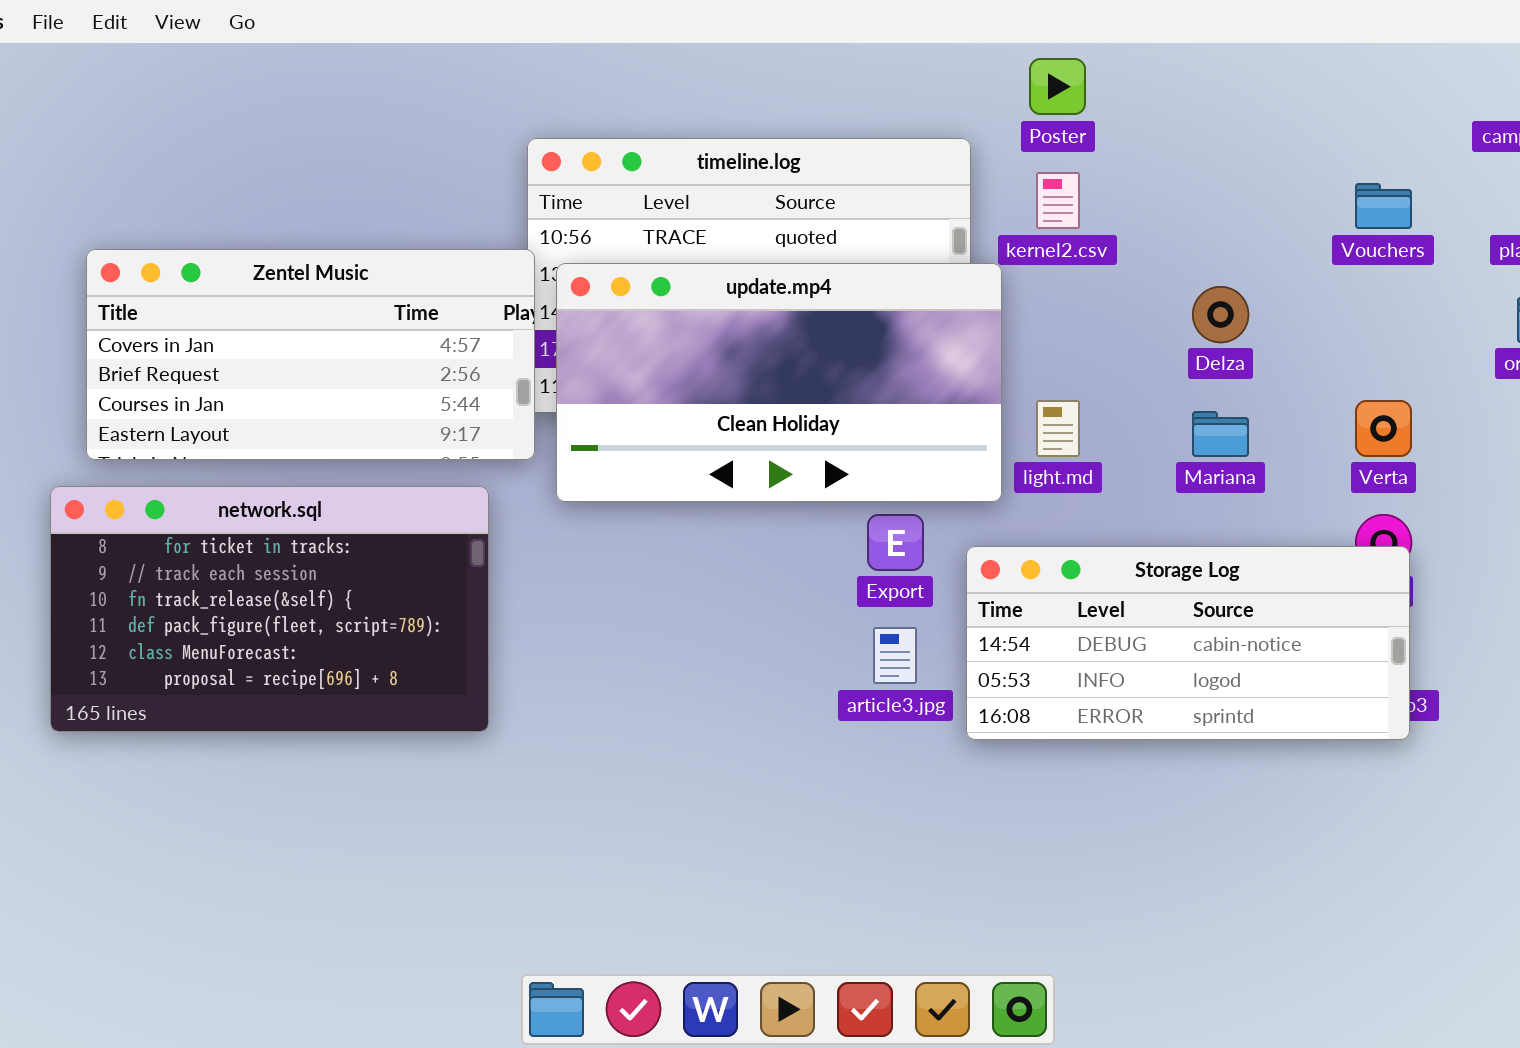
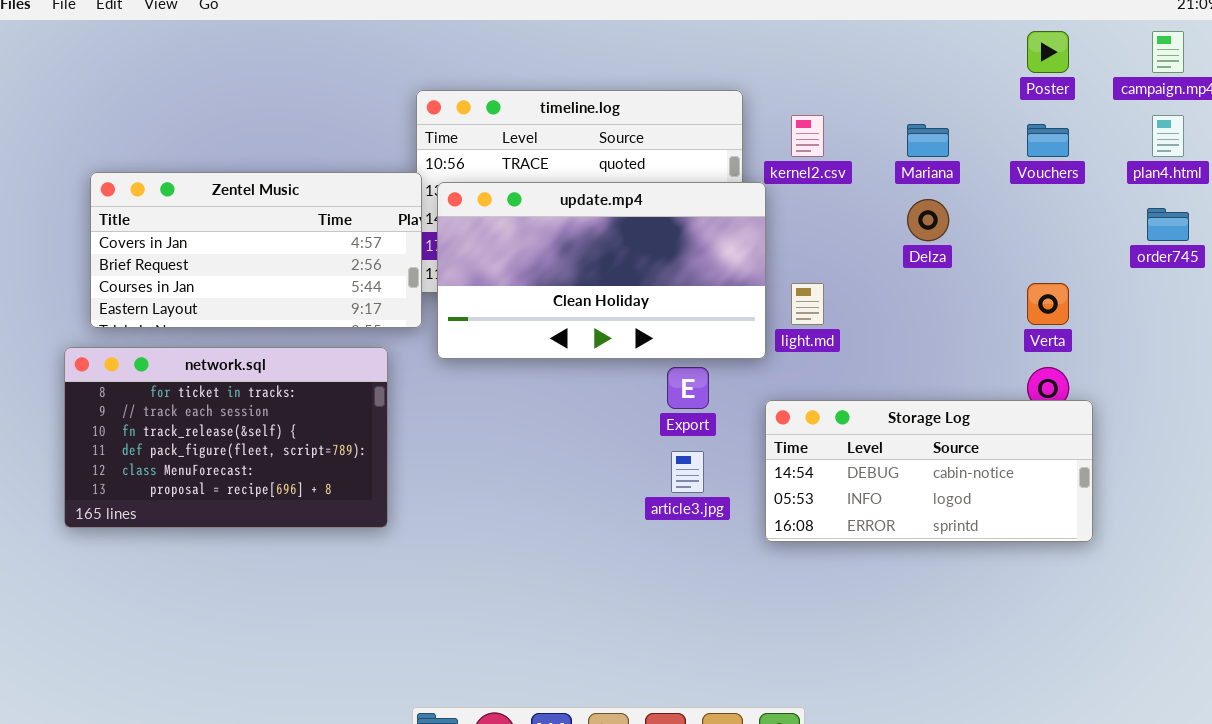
Poster: [1029,58,1086,115] -> [1027,31,1069,73], moved
Mariana: [1192,411,1249,457] -> [907,124,949,157], moved
Storage Log: [966,546,1410,740] -> [765,400,1093,542], moved

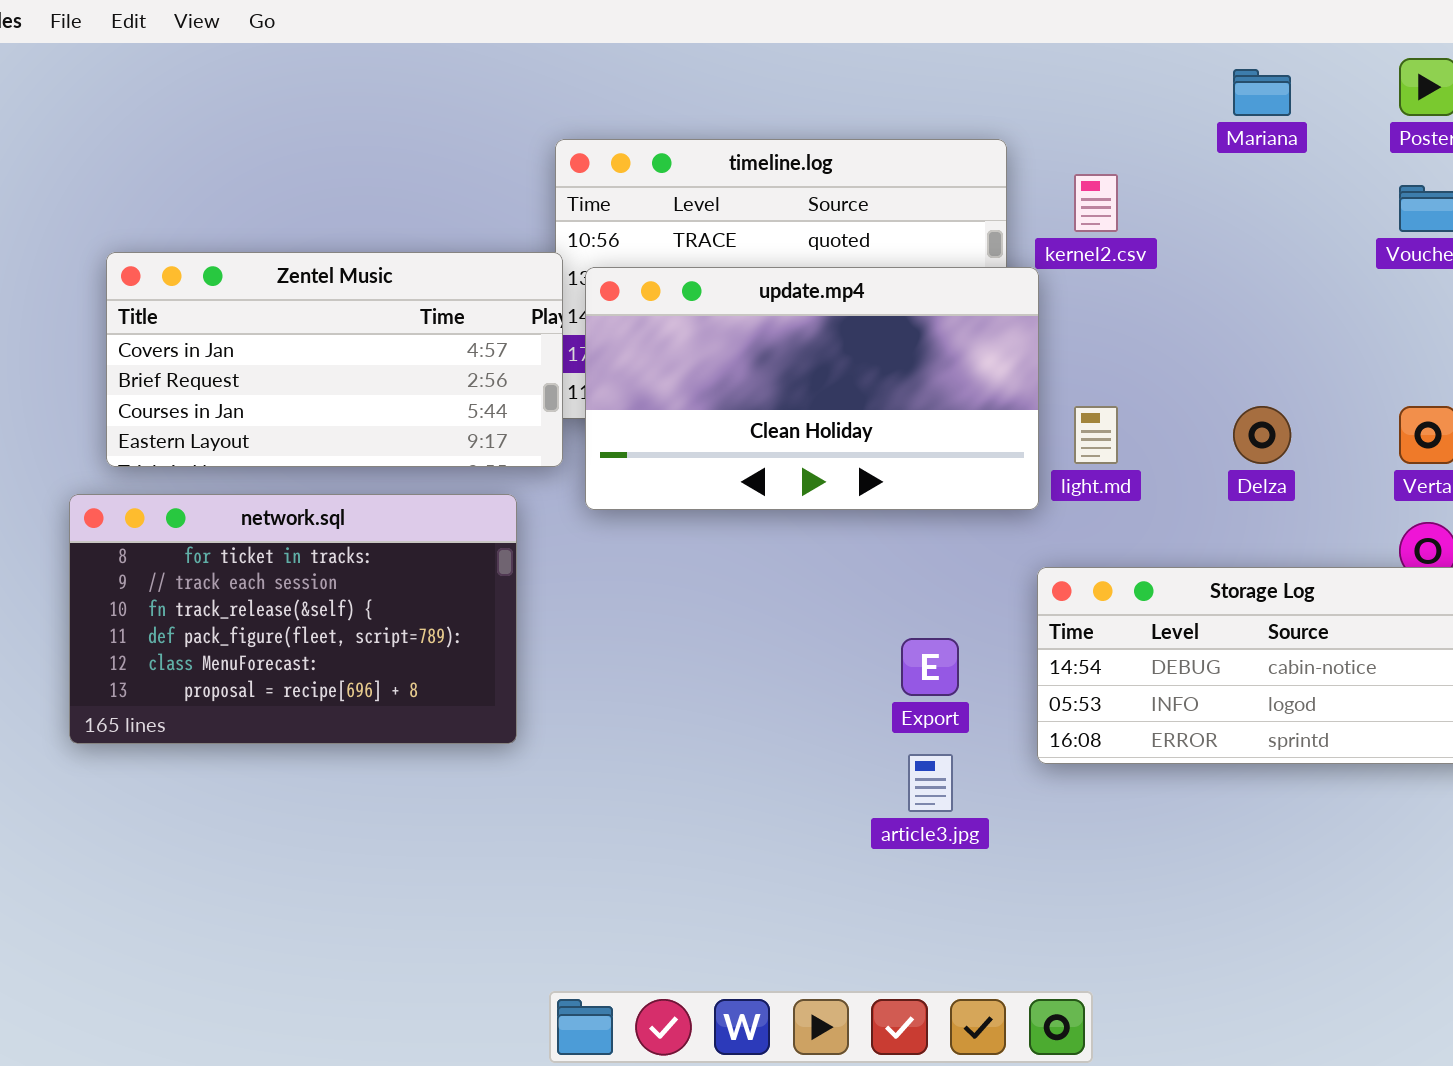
Mariana: [907,124,949,157] -> [1233,69,1291,116], moved
Delza: [907,199,949,241] -> [1233,406,1291,464], moved
Export: [667,367,709,409] -> [901,638,959,696], moved
article3.jpg: [671,451,704,493] -> [908,754,953,812], moved

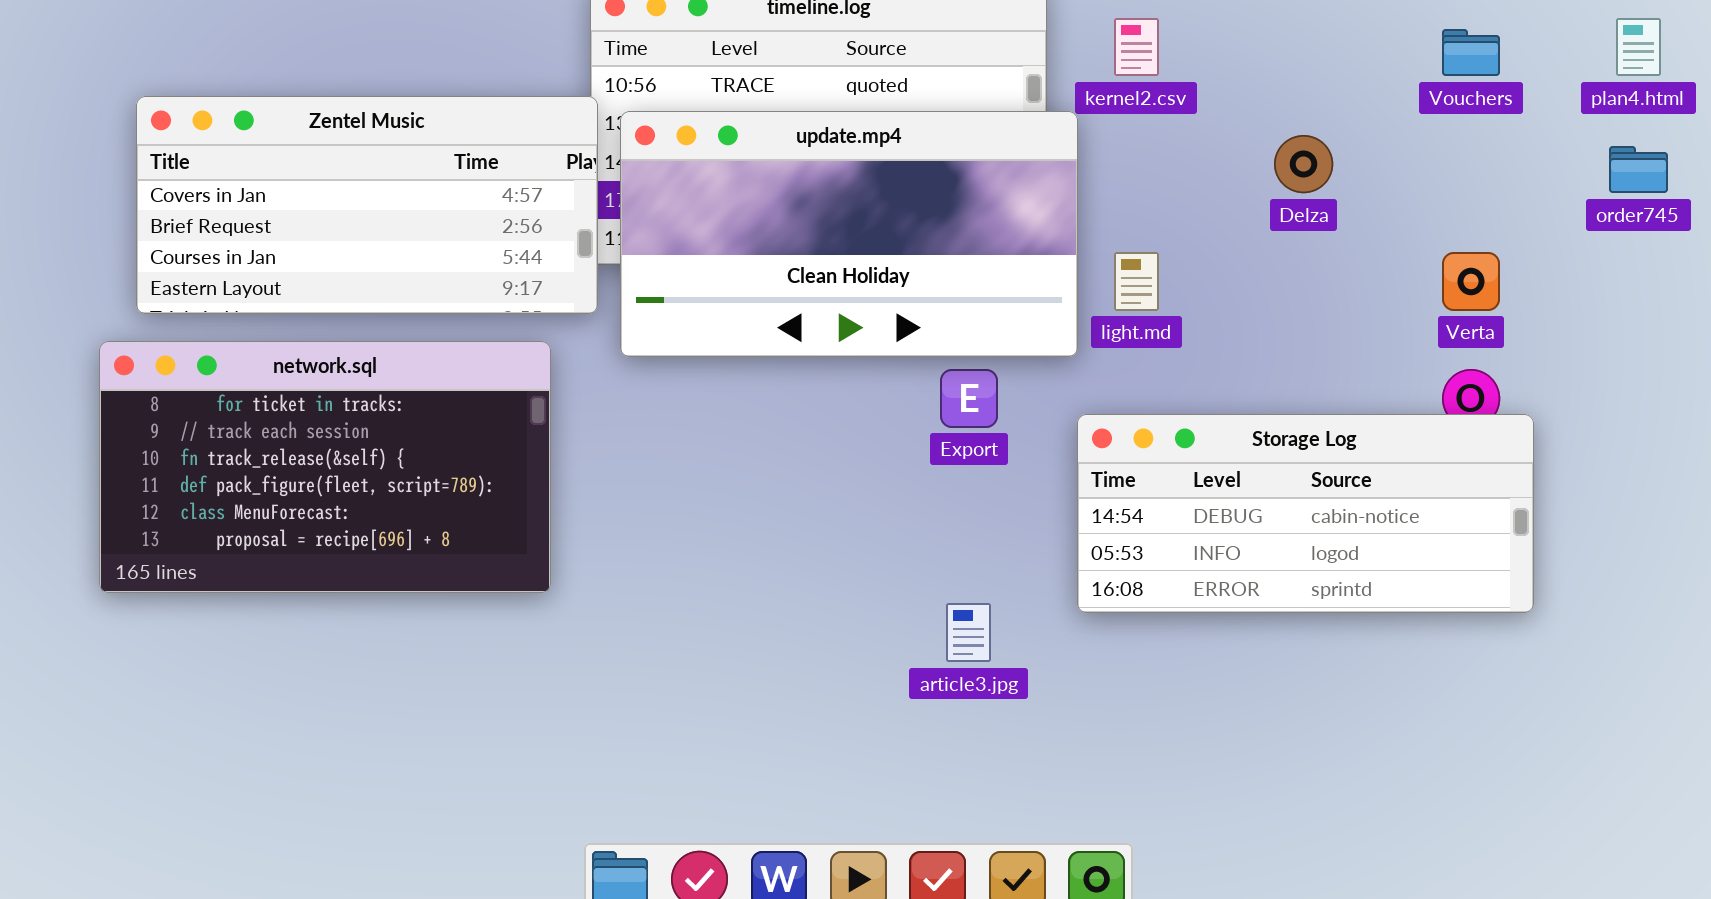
Delza: [1233,406,1291,464] -> [1274,135,1333,193], moved
Export: [901,638,959,696] -> [940,369,998,428], moved

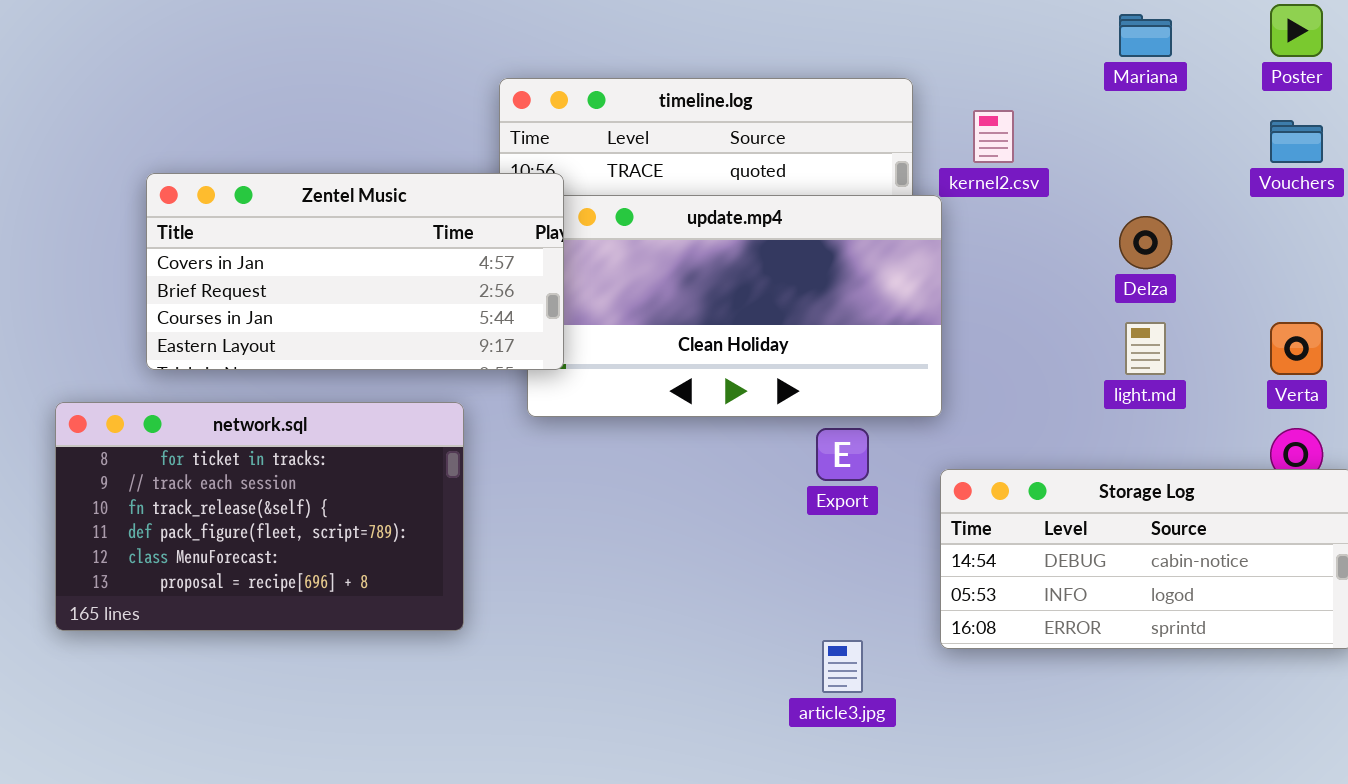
Zentel Music: [136,96,598,314] -> [146,173,564,370], moved
light.md: [1114,252,1159,311] -> [1125,322,1166,375], moved

